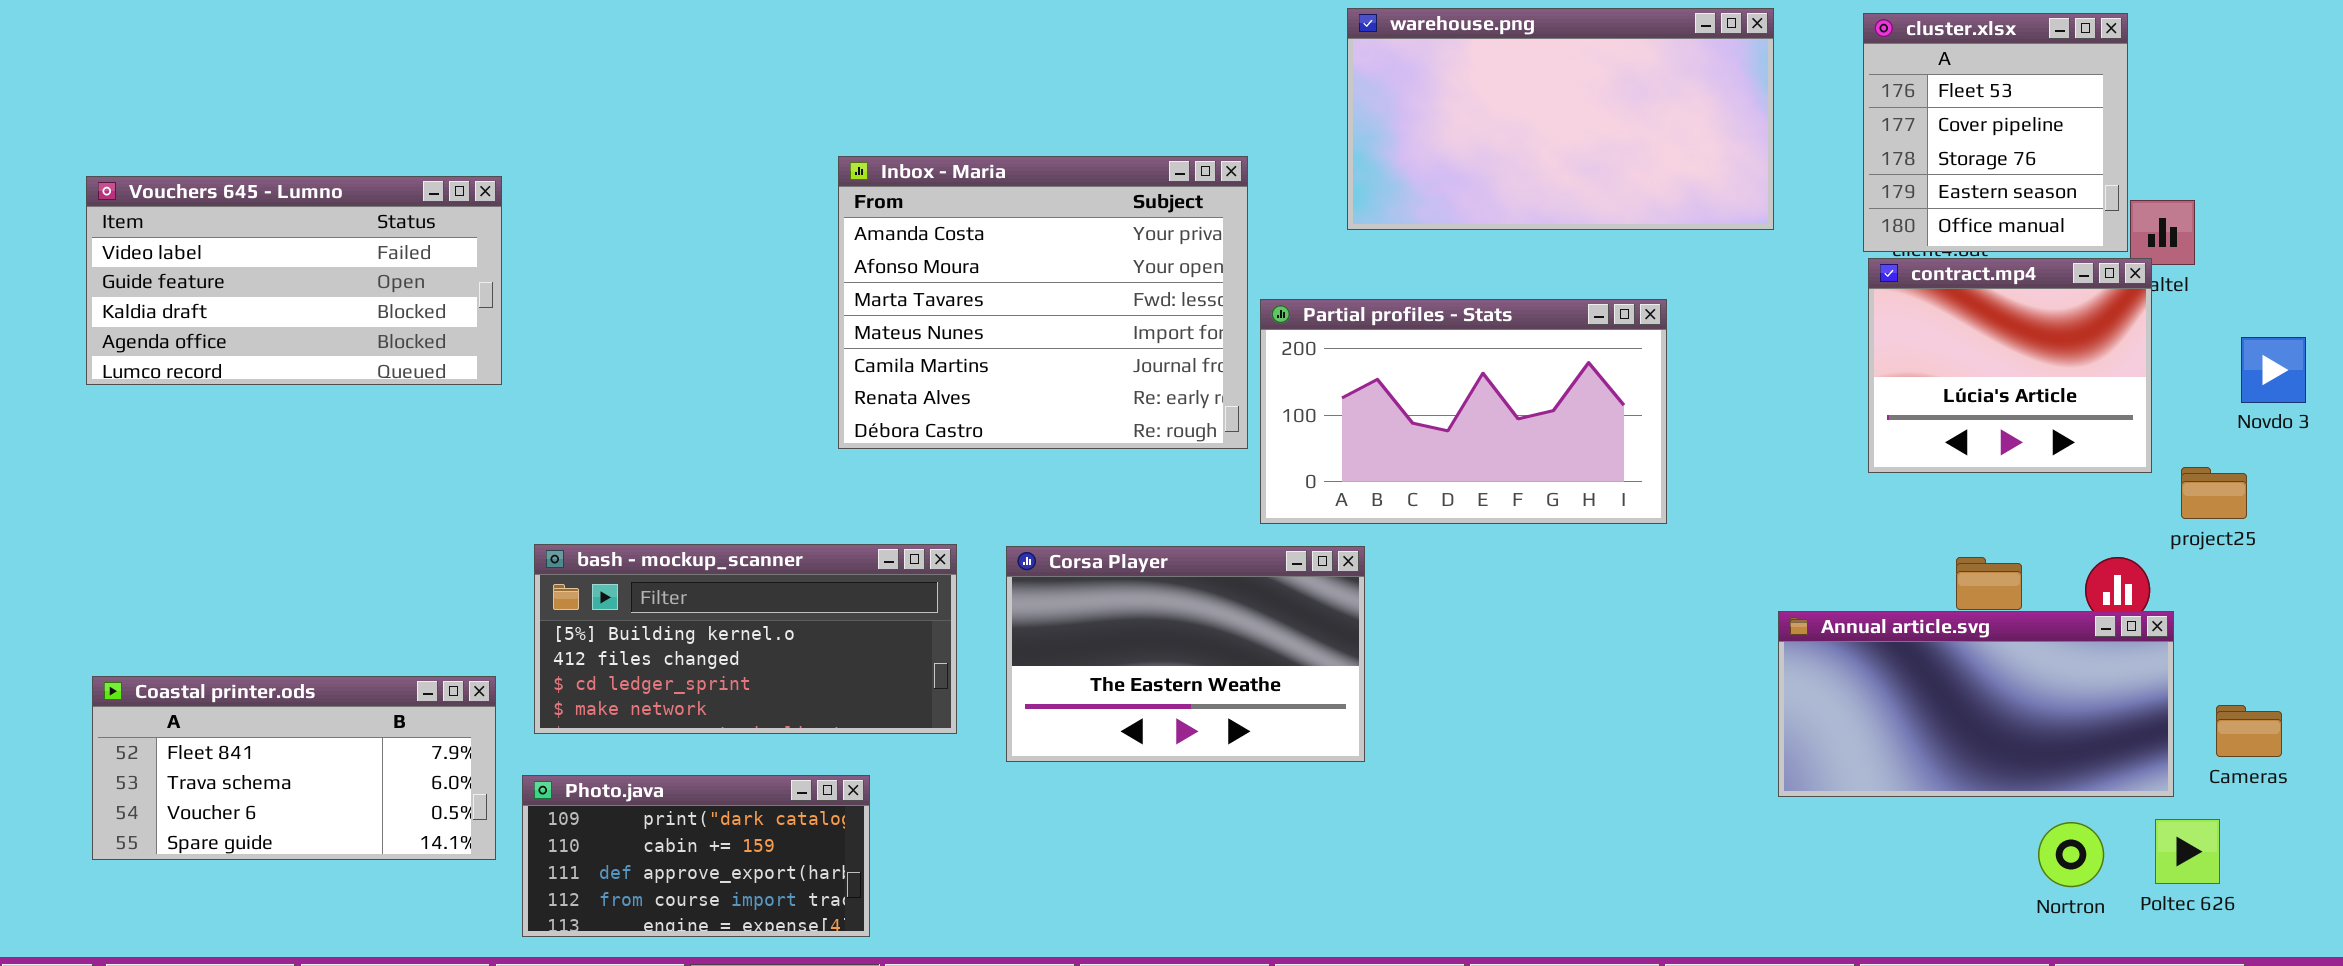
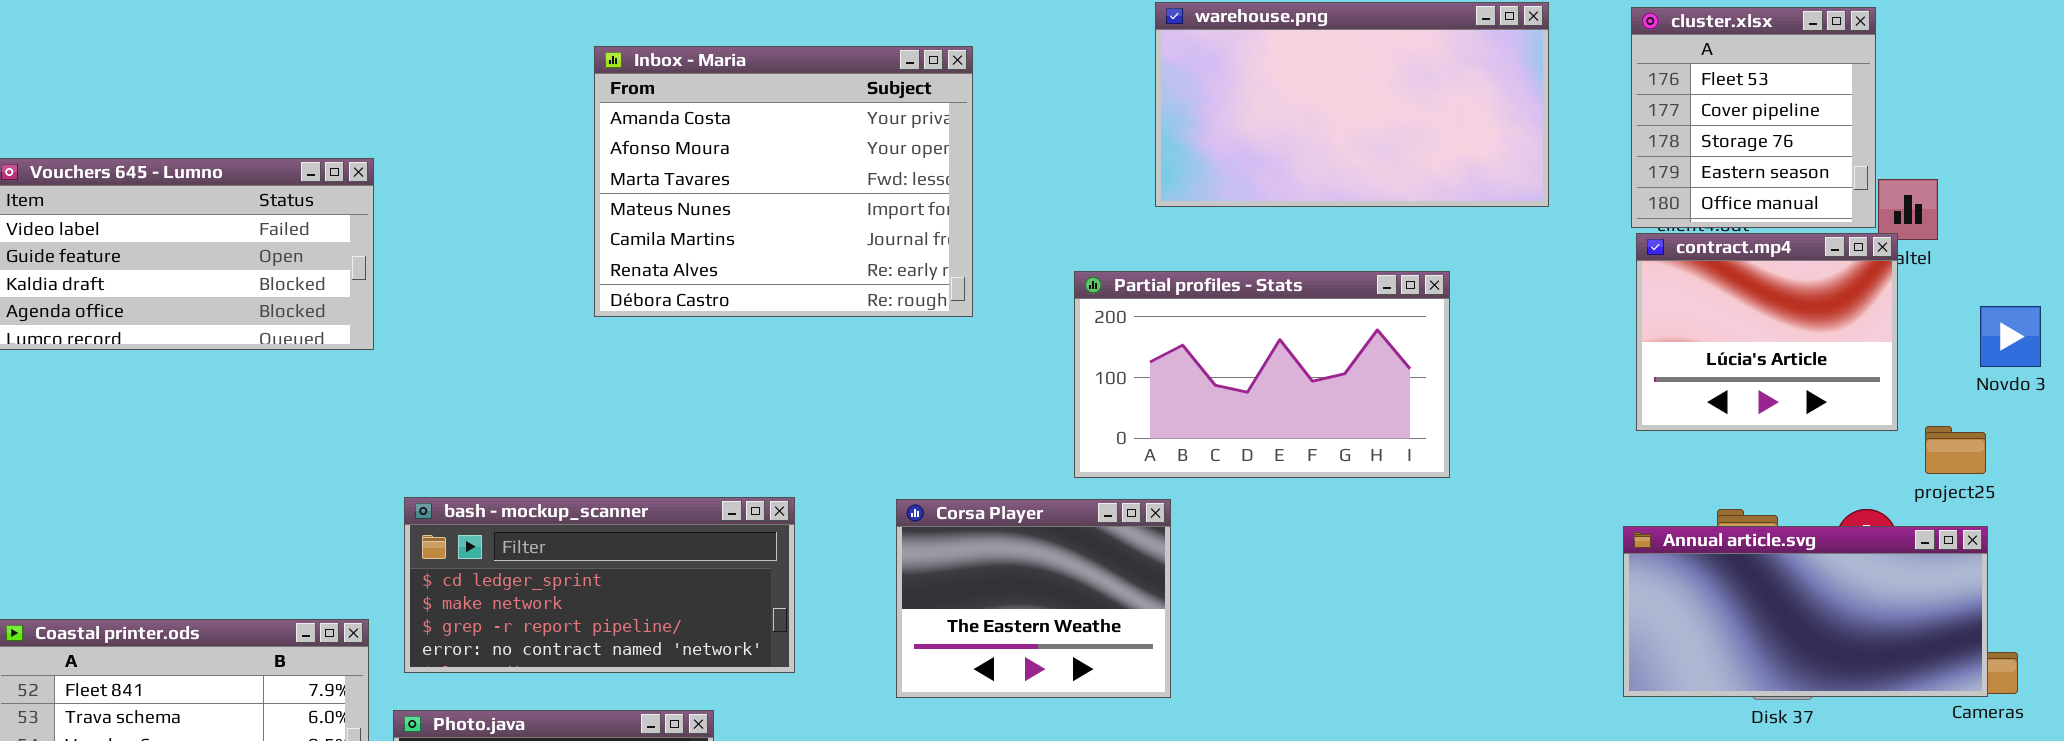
Inbox - Maria: [838,156,1248,449] -> [594,46,973,317], moved
bash - mockup_scanner: [534,544,957,734] -> [404,497,795,673], scrolled down 2 rows
Corsa Player: [1006,546,1365,762] -> [896,499,1171,698], resized
Annual article.svg: [1778,611,2174,797] -> [1623,526,1988,697], moved

